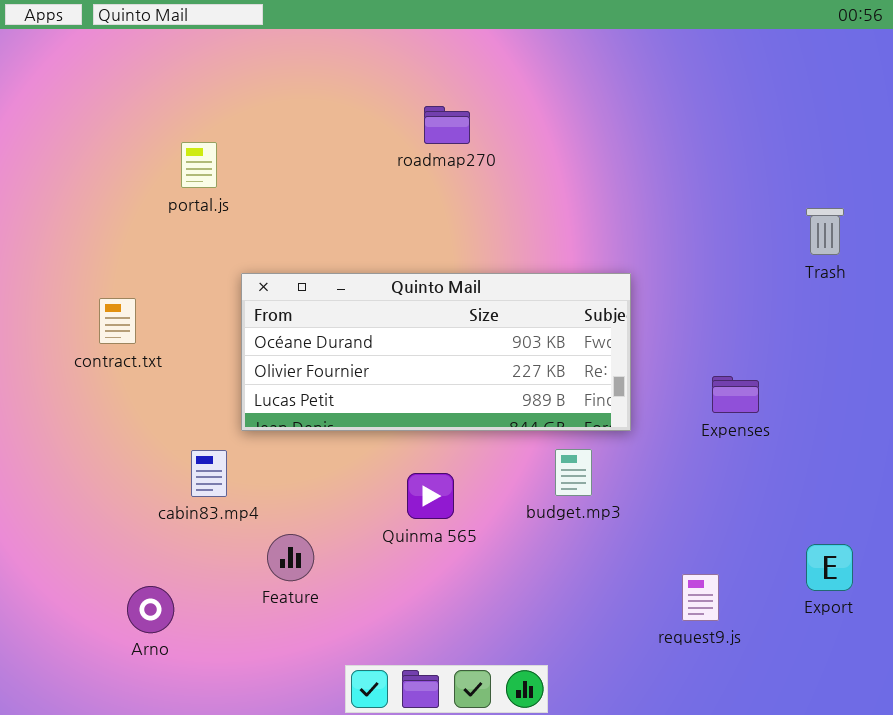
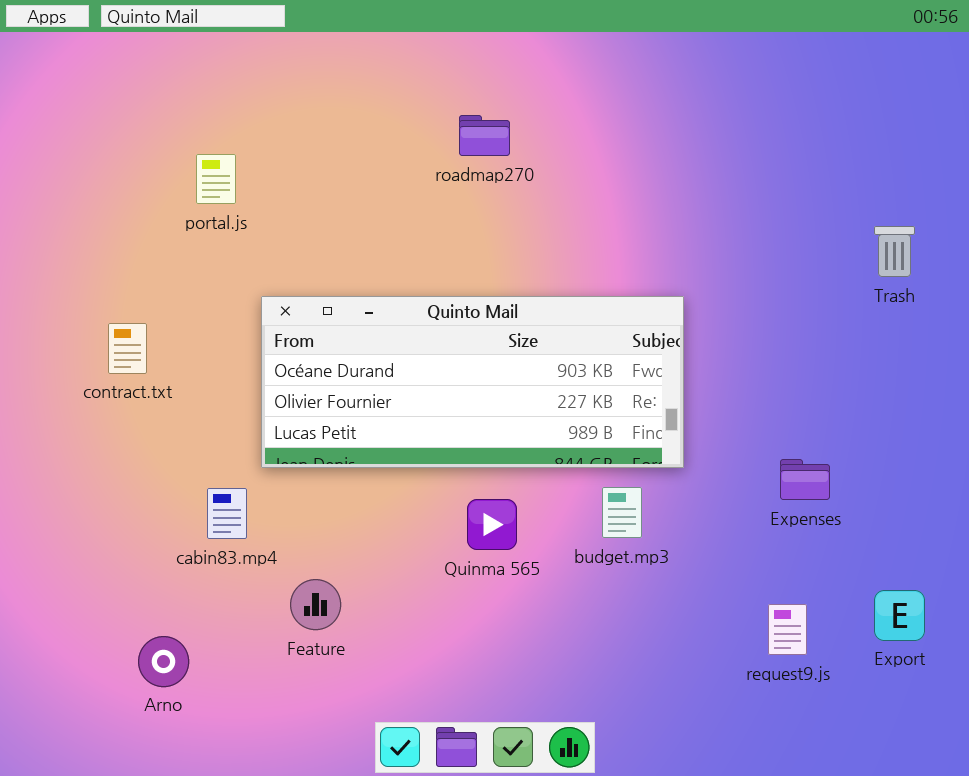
Expenses: [712,376,759,413] -> [780,459,830,500], moved
Quinma 565: [407,473,454,519] -> [467,499,517,550], moved
request9.js: [682,574,719,621] -> [768,604,807,655], moved

